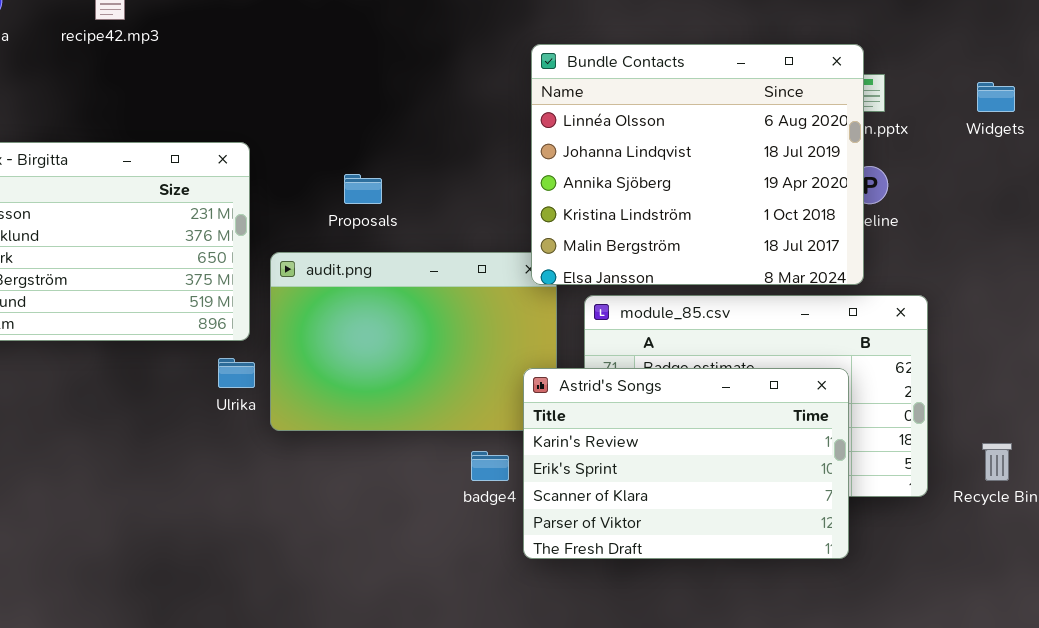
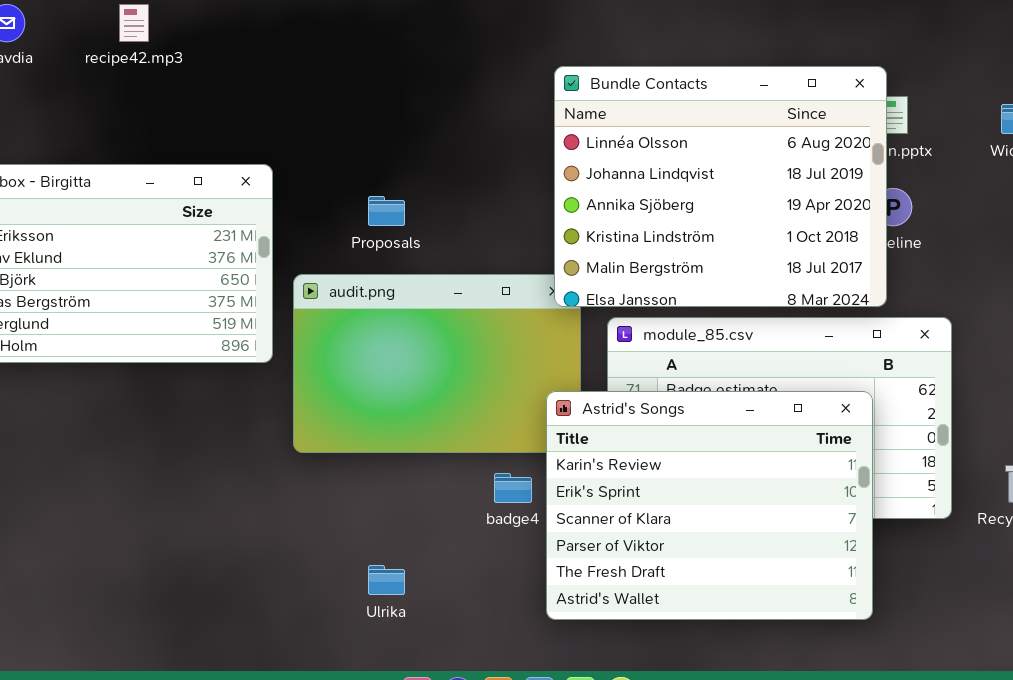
Ulrika: [218,358,255,388] -> [368,565,405,595], moved
Astrid's Songs: [523,368,849,559] -> [546,391,873,620], resized

